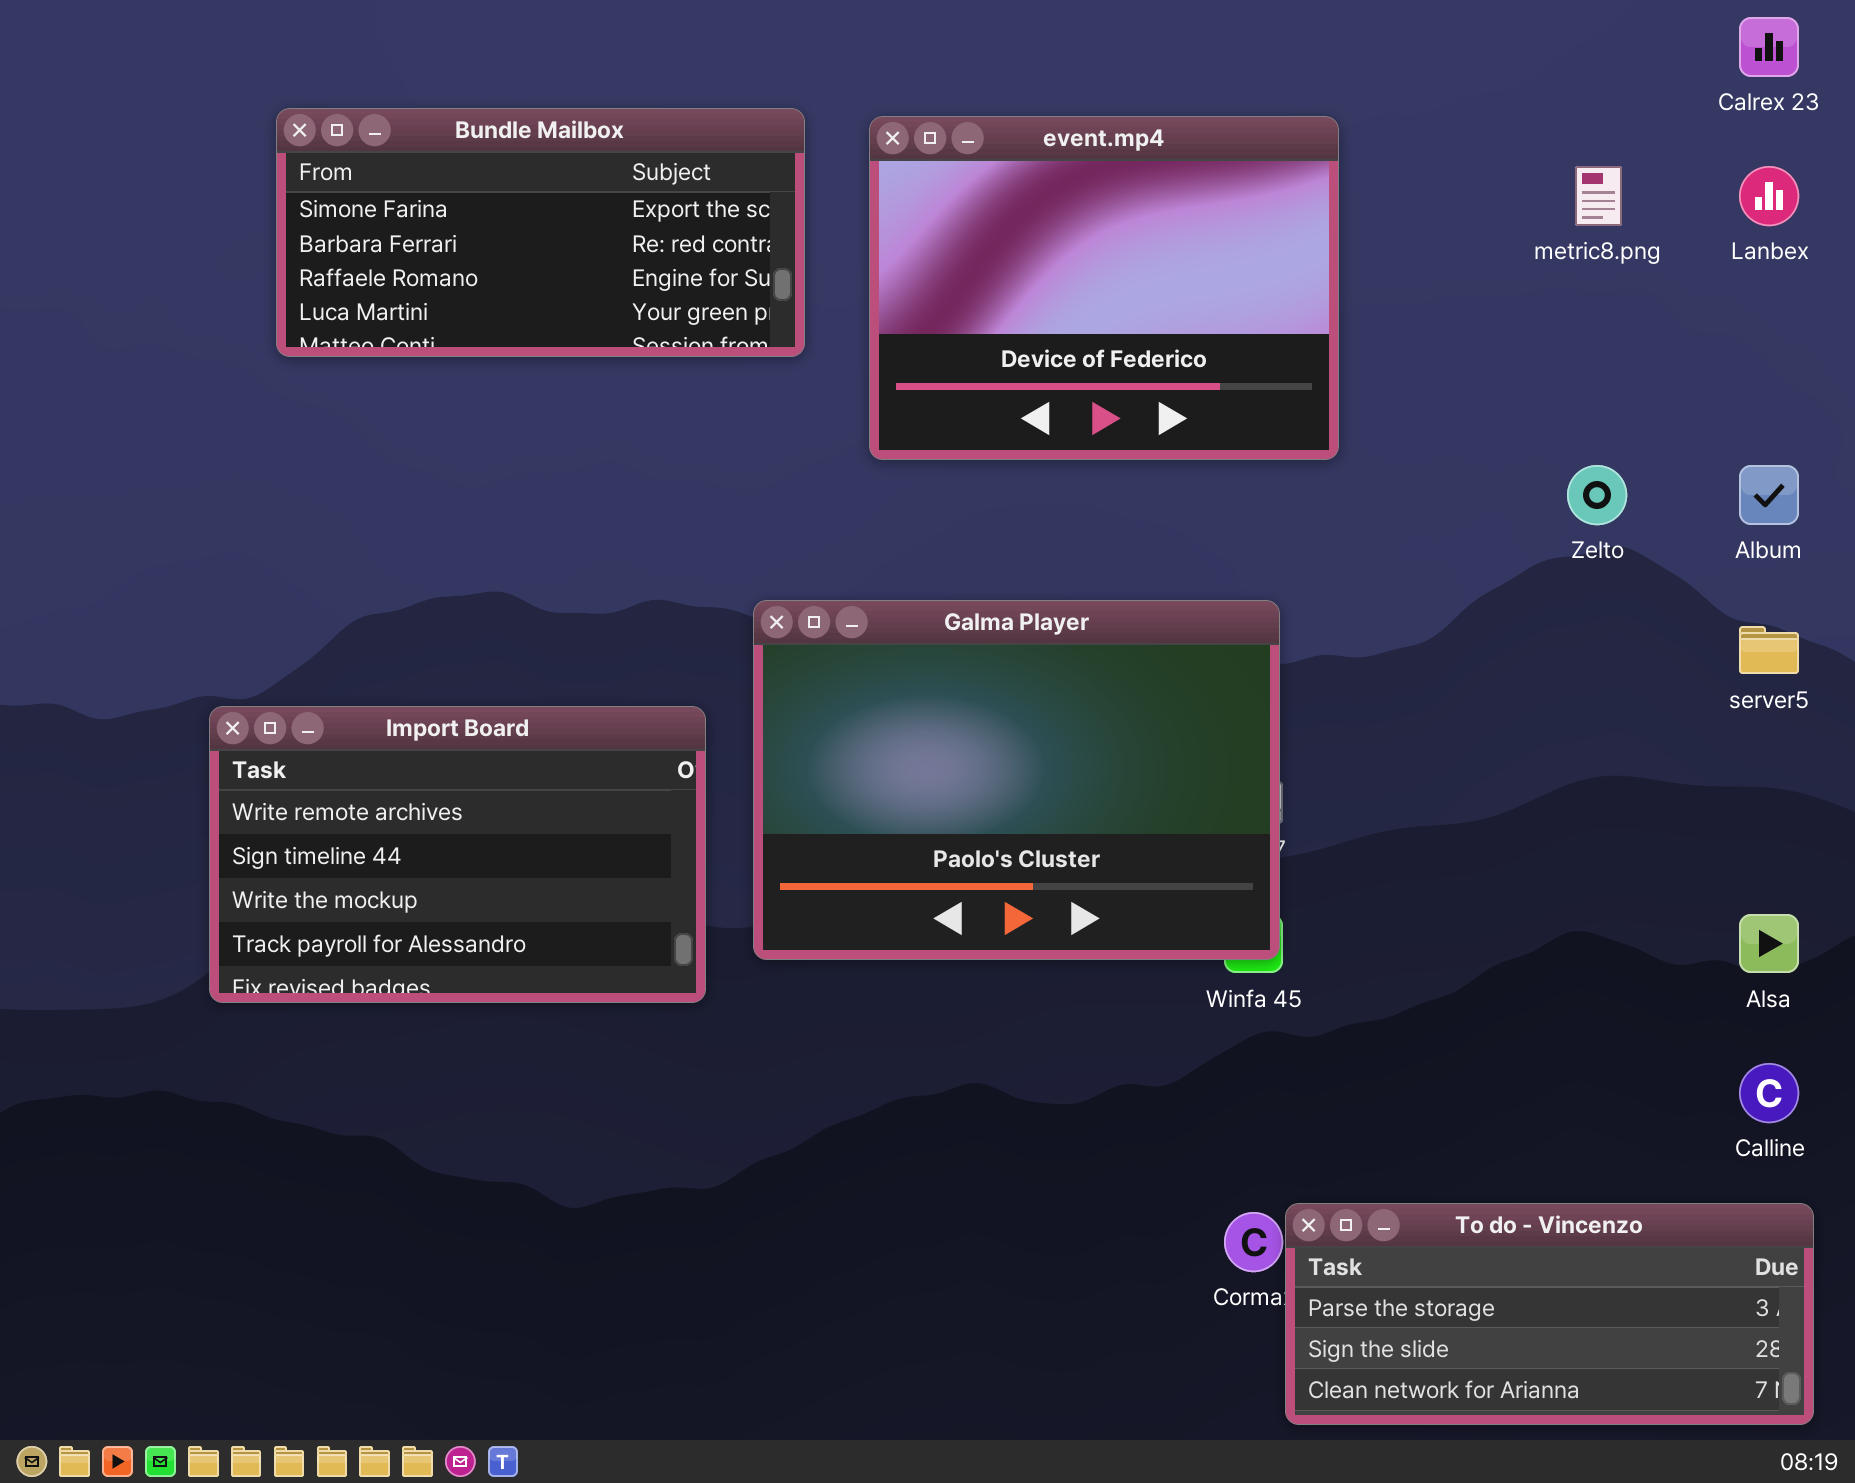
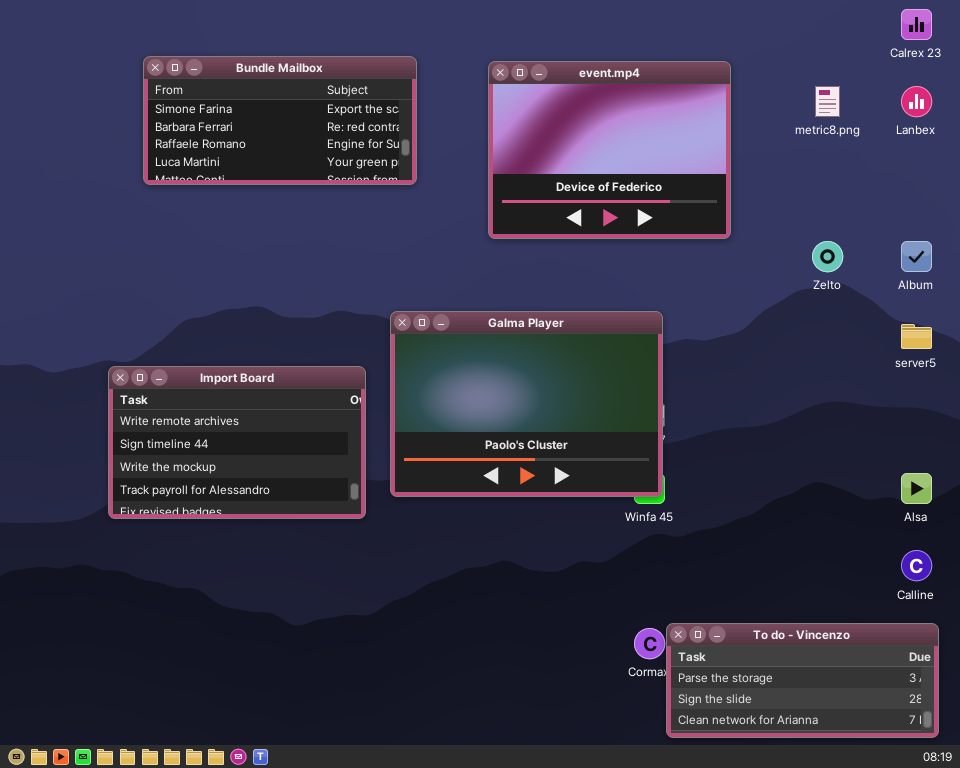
event.mp4: [869,116,1339,460] -> [488,61,731,239], moved

